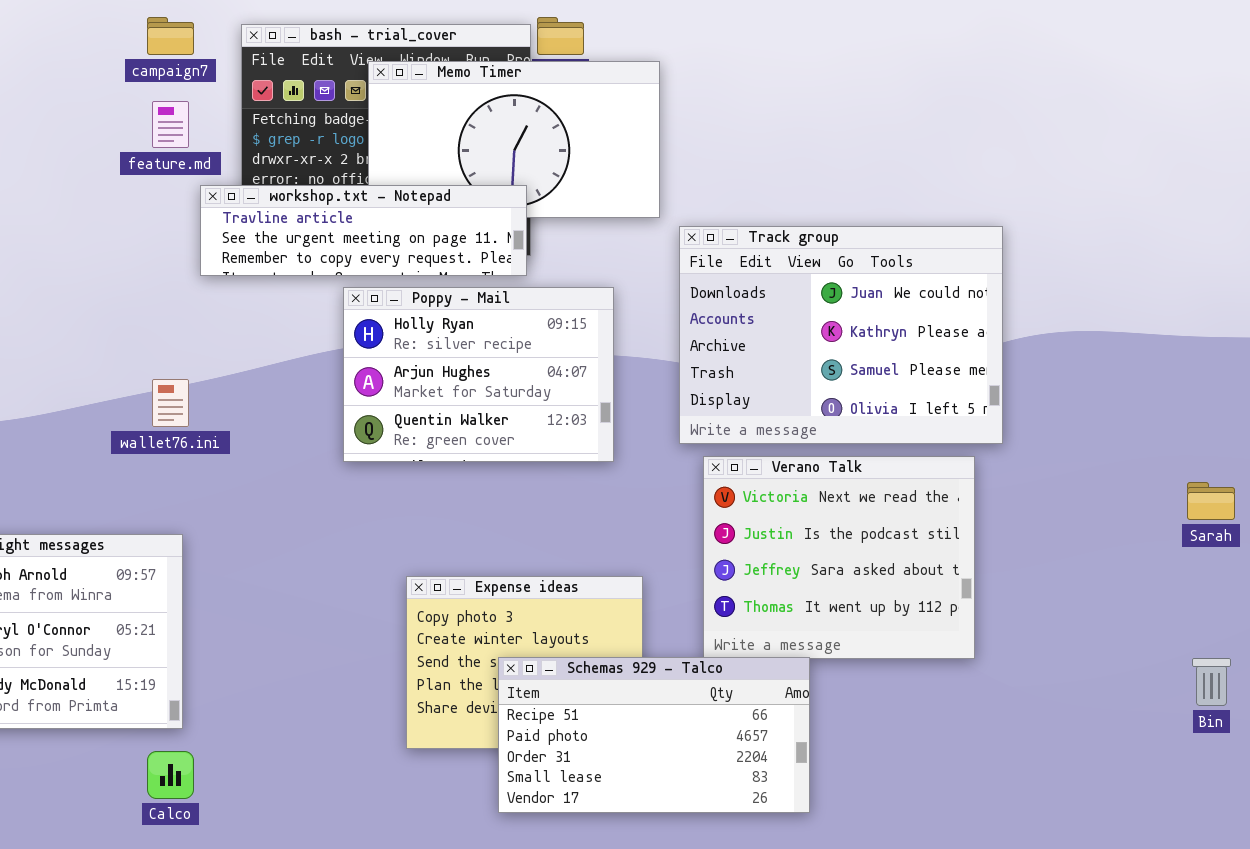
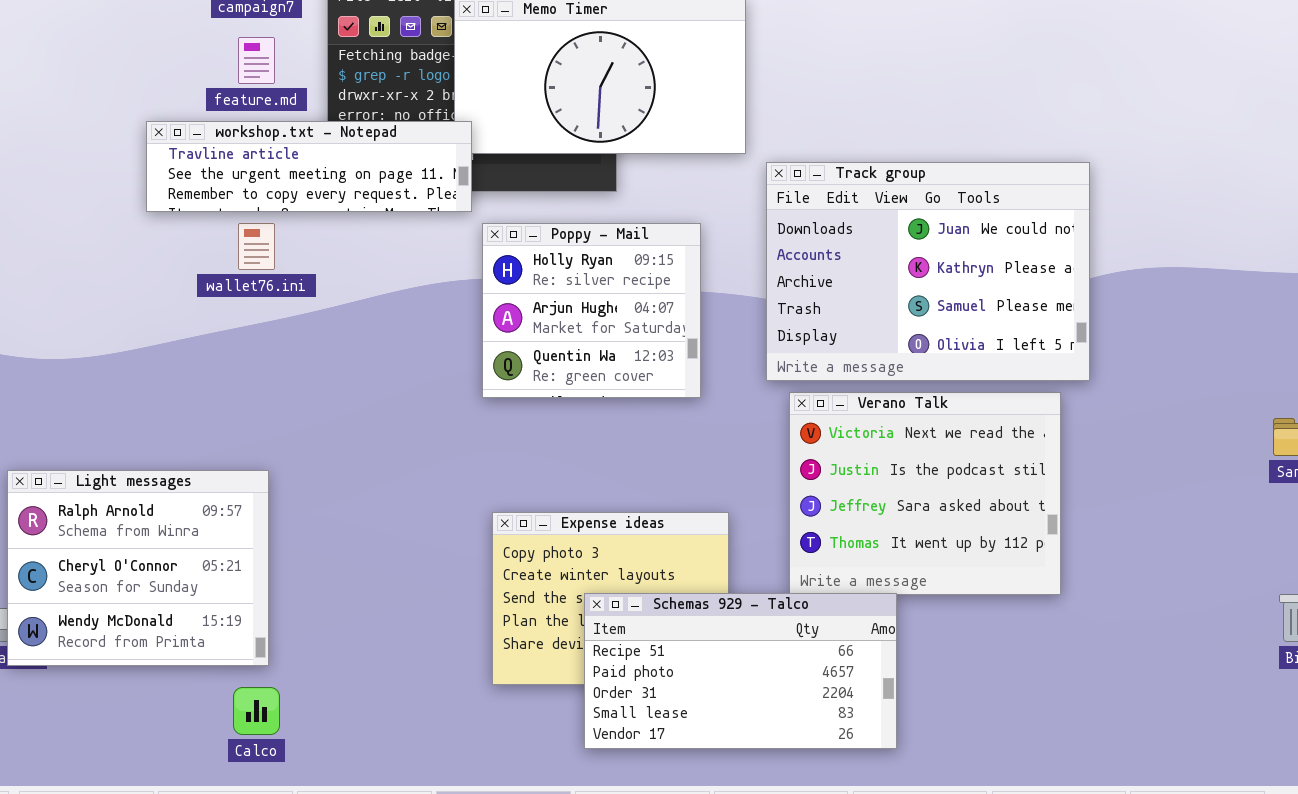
workshop.txt - Notepad: [200,185,527,276] -> [146,121,472,212], moved
Poppy - Mail: [343,287,614,462] -> [482,223,701,398], resized
wallet76.ini: [152,379,189,427] -> [238,223,275,270], moved

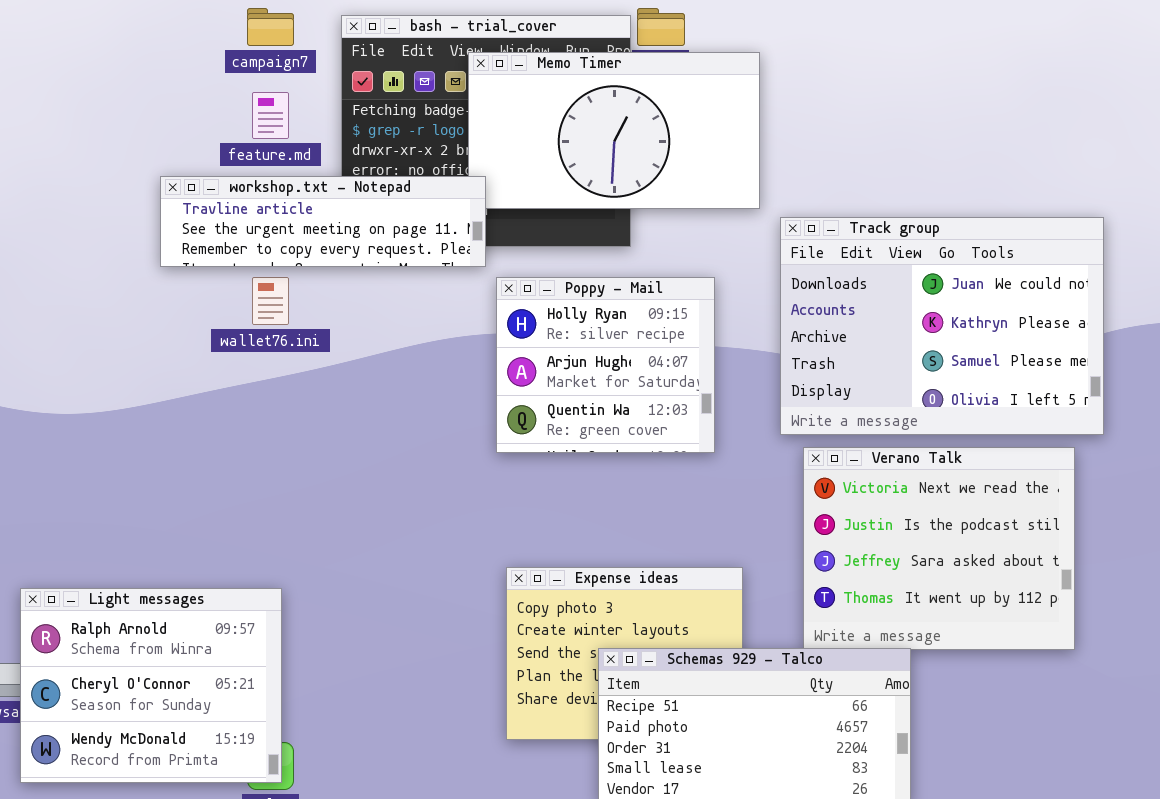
Light messages: [7,470,269,666] -> [20,588,282,783], moved

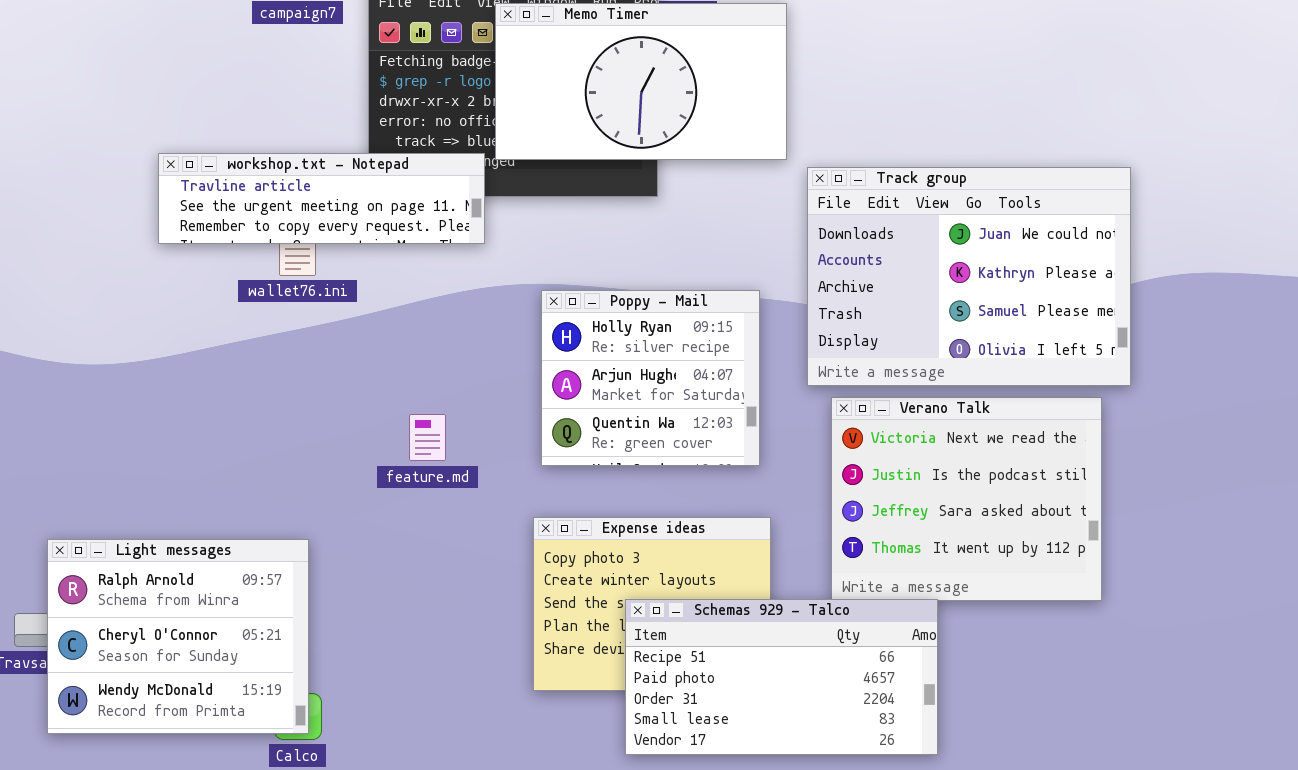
feature.md: [252,92,289,139] -> [409,414,446,461], moved
workshop.txt - Notepad: [160,176,486,267] -> [158,153,485,244], moved
Poppy - Mail: [496,277,715,453] -> [541,290,760,466], moved

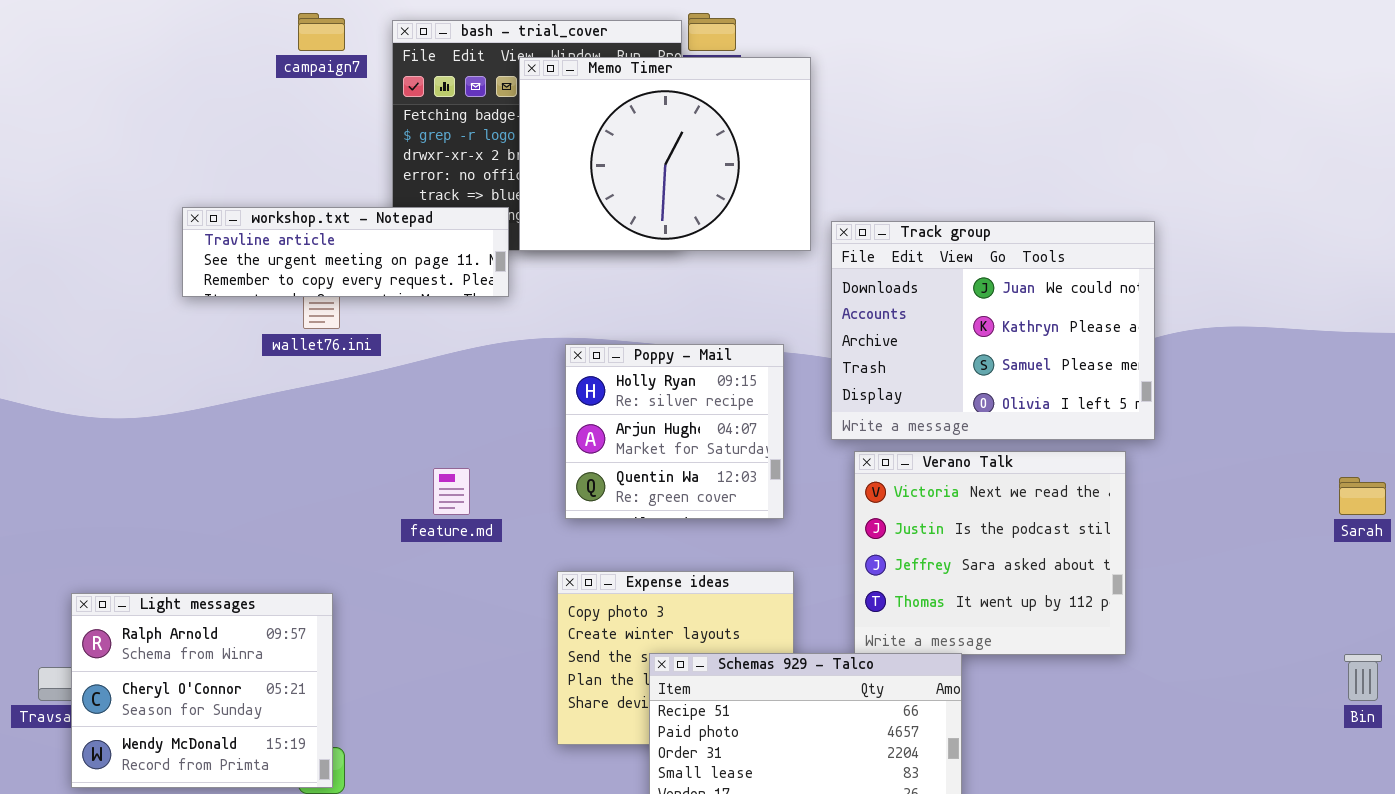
Memo Timer: [495,3,787,160] -> [519,57,811,251], resized

